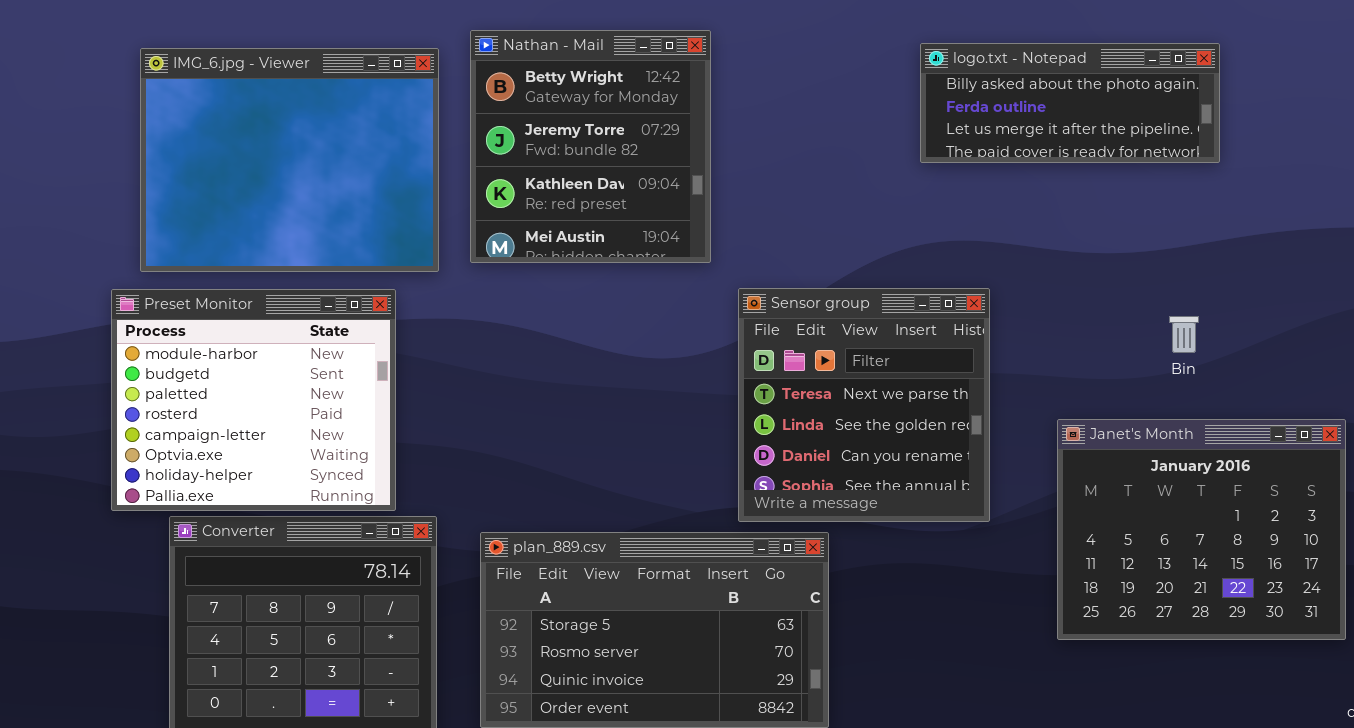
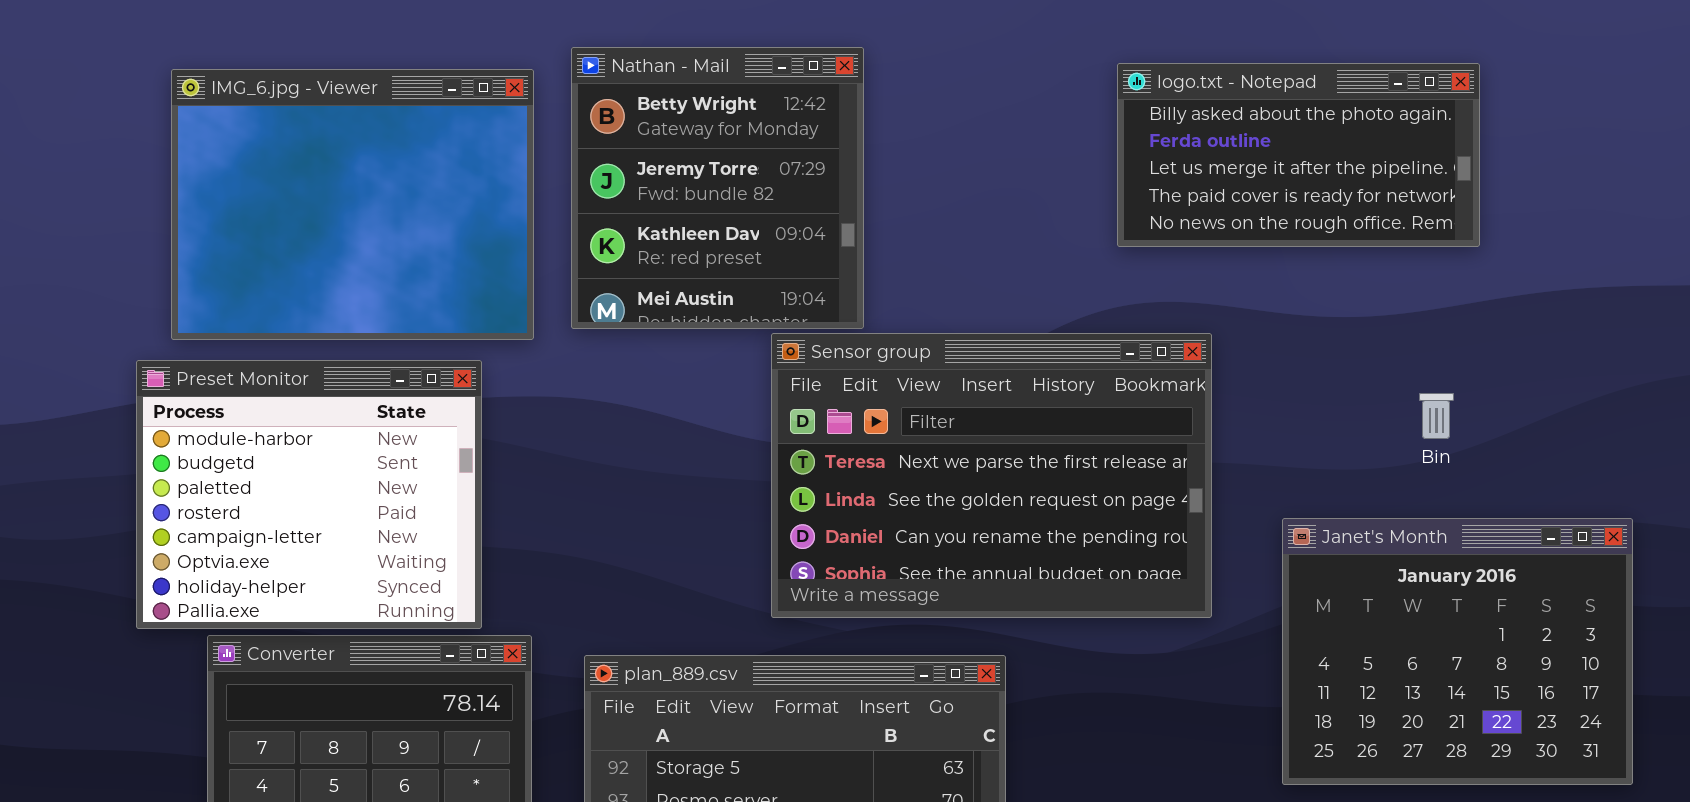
logo.txt - Notepad: [920,43,1220,163] -> [1117,63,1480,247], resized
Sensor group: [738,288,990,522] -> [771,333,1212,618], moved, resized

